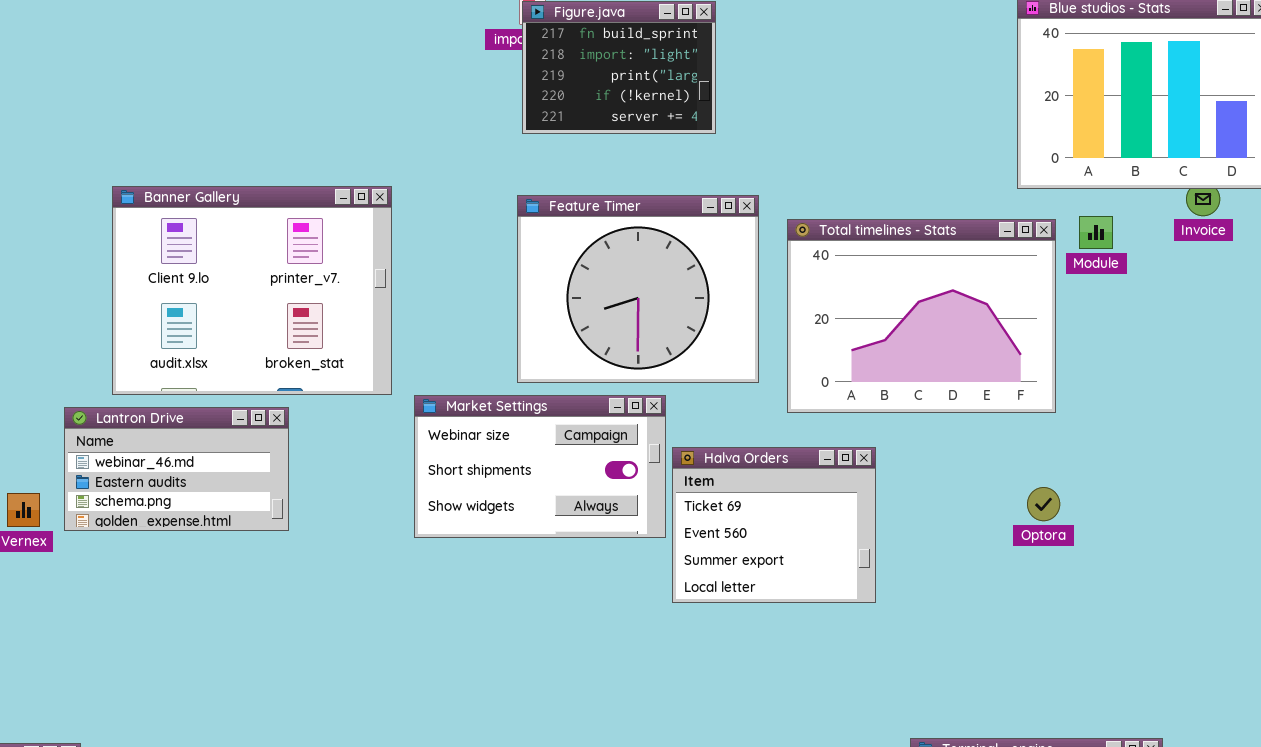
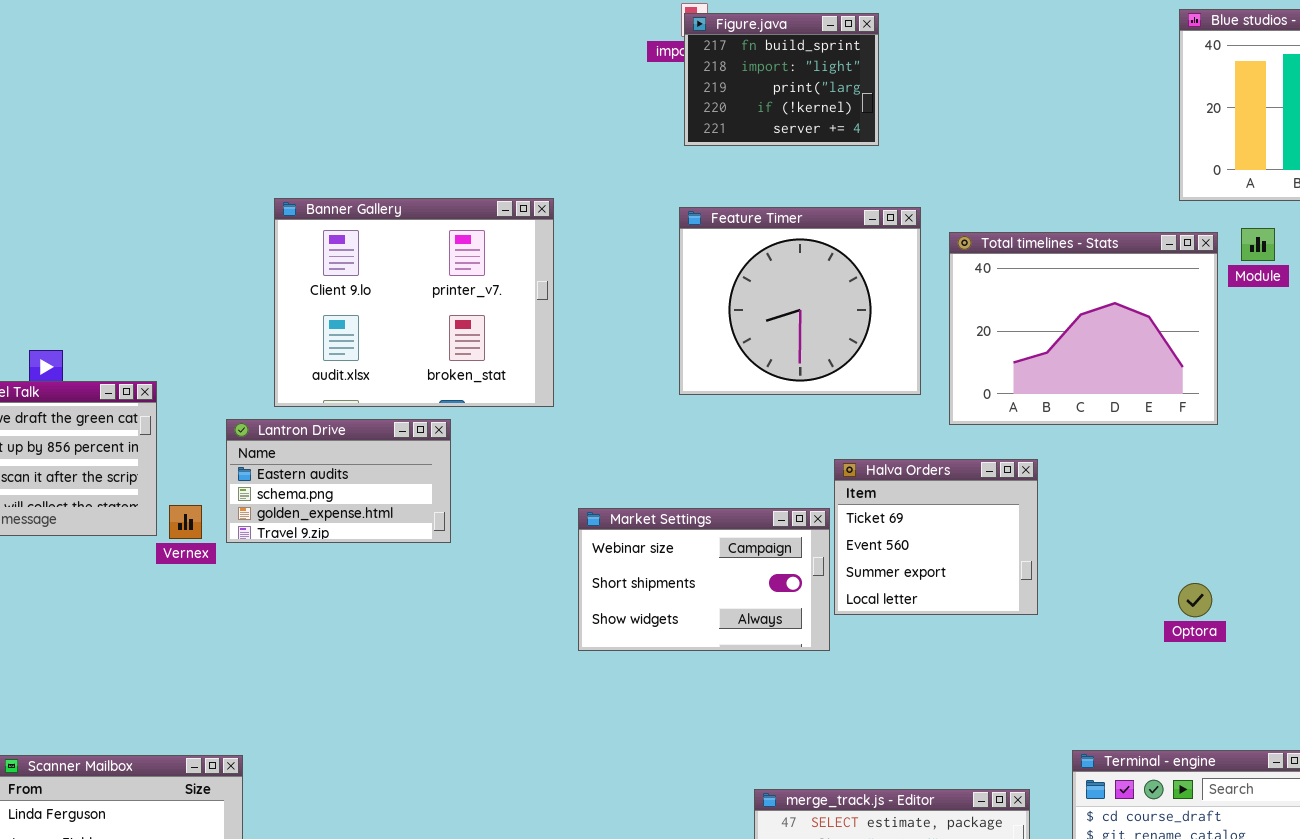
Market Settings: [414,395,666,538] -> [578,508,830,651], moved
Lantron Drive: [64,407,289,531] -> [226,419,451,543], scrolled down 1 row
Optora: [1027,487,1060,521] -> [1178,583,1212,617], moved

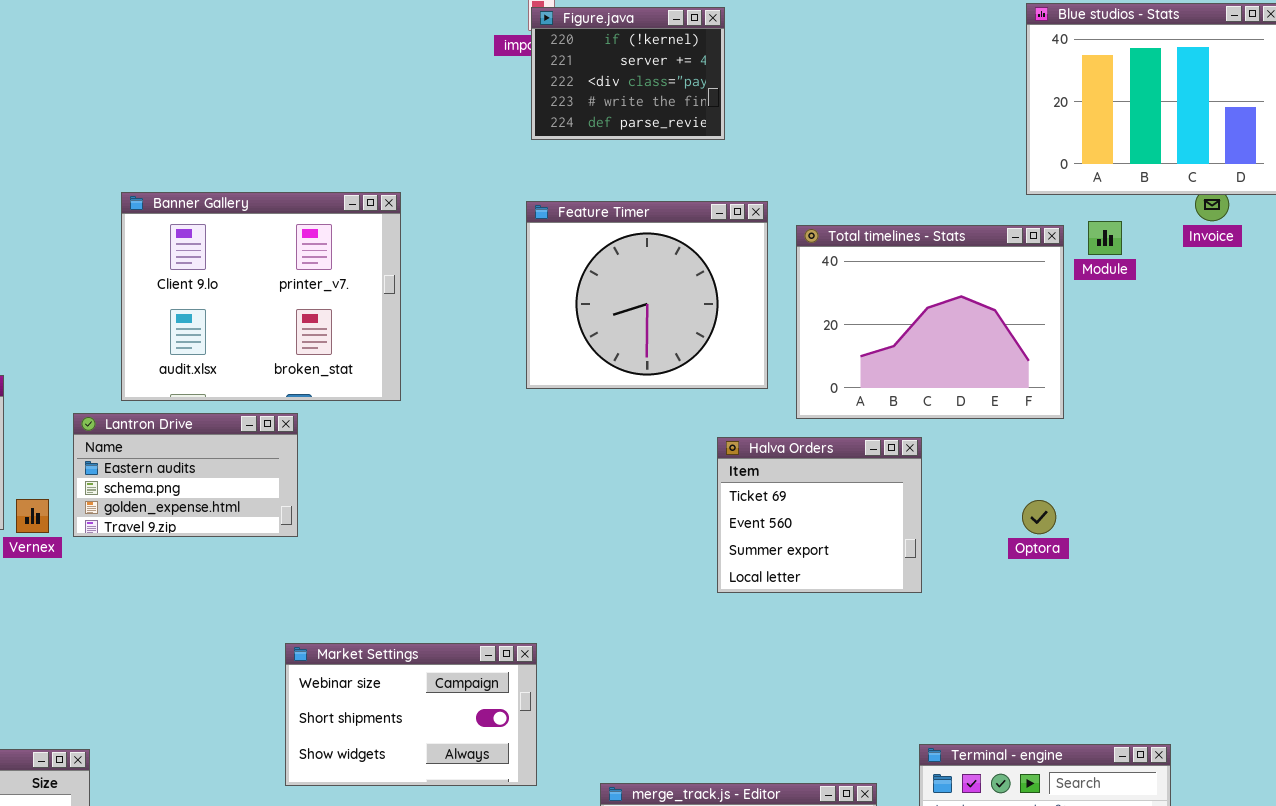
Figure.java: [684,13,879,146] -> [531,7,725,140], scrolled down 3 rows
Halva Orders: [834,459,1038,615] -> [717,437,922,593], moved
Market Settings: [578,508,830,651] -> [285,643,537,786], moved
Optora: [1178,583,1212,617] -> [1022,500,1056,534], moved

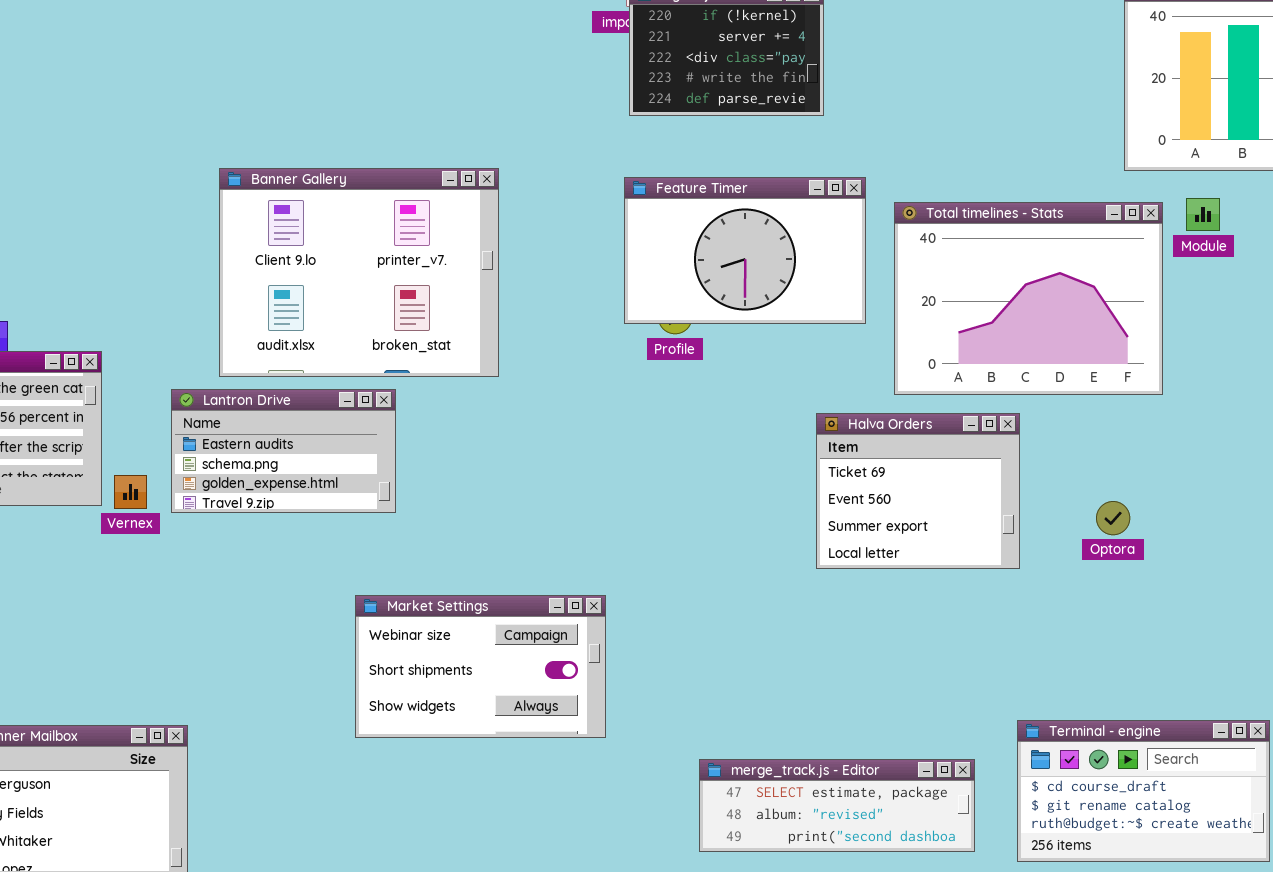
Feature Timer: [526,201,768,389] -> [624,177,866,324], resized
Optora: [1022,500,1056,534] -> [1096,501,1130,535], moved
Market Settings: [285,643,537,786] -> [355,595,606,738], moved

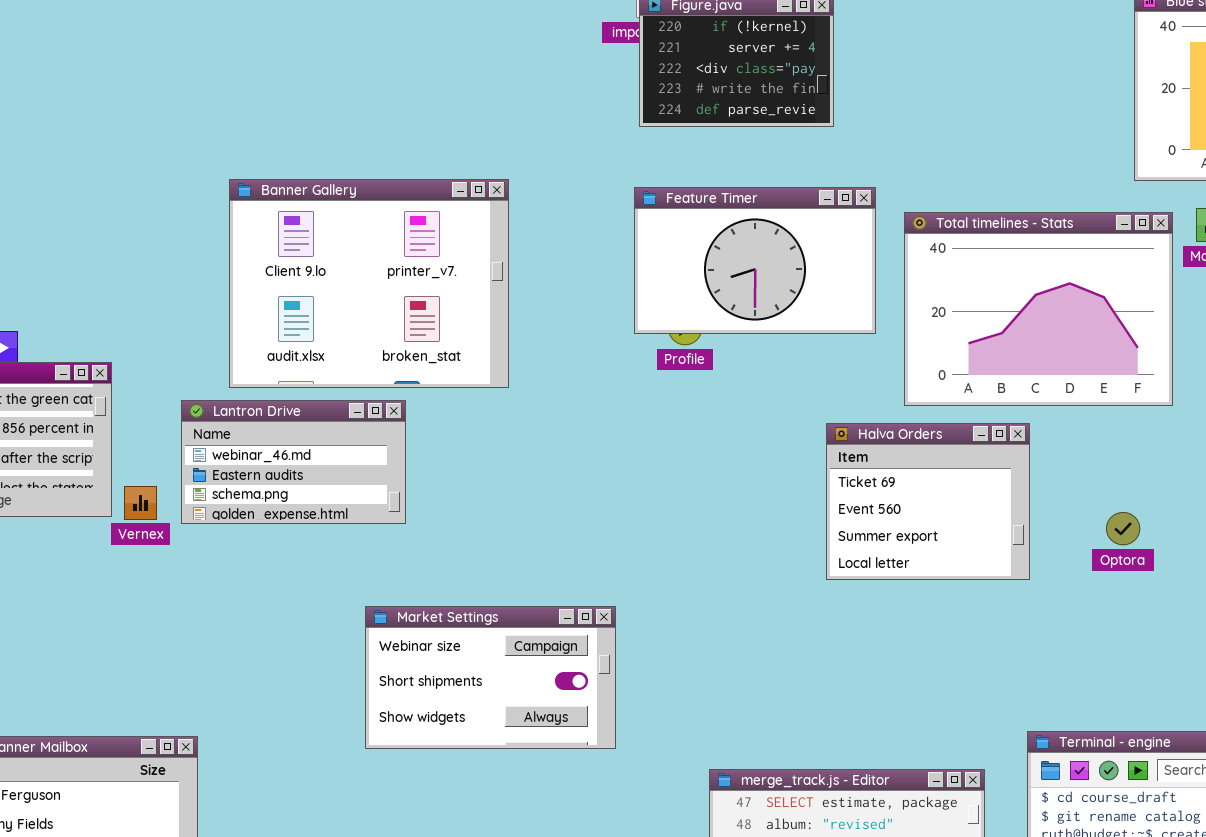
Lantron Drive: [171,389,396,513] -> [181,400,406,524], scrolled up 1 row

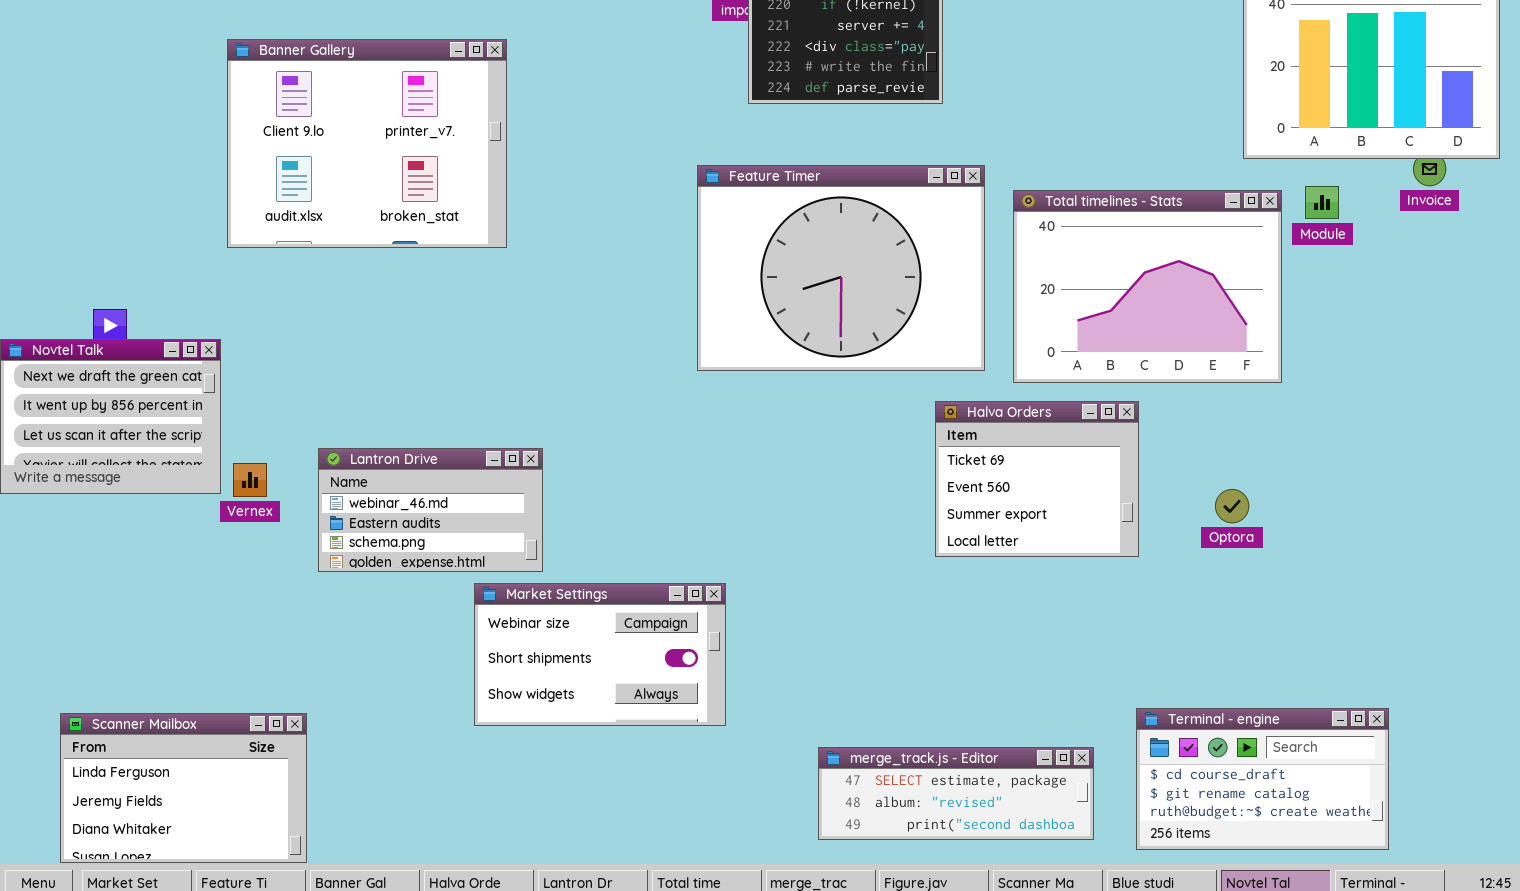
Banner Gallery: [229,179,509,388] -> [227,39,507,248], moved
Feature Timer: [634,187,876,334] -> [697,165,985,371], resized
Lantron Drive: [181,400,406,524] -> [318,448,543,572], moved

